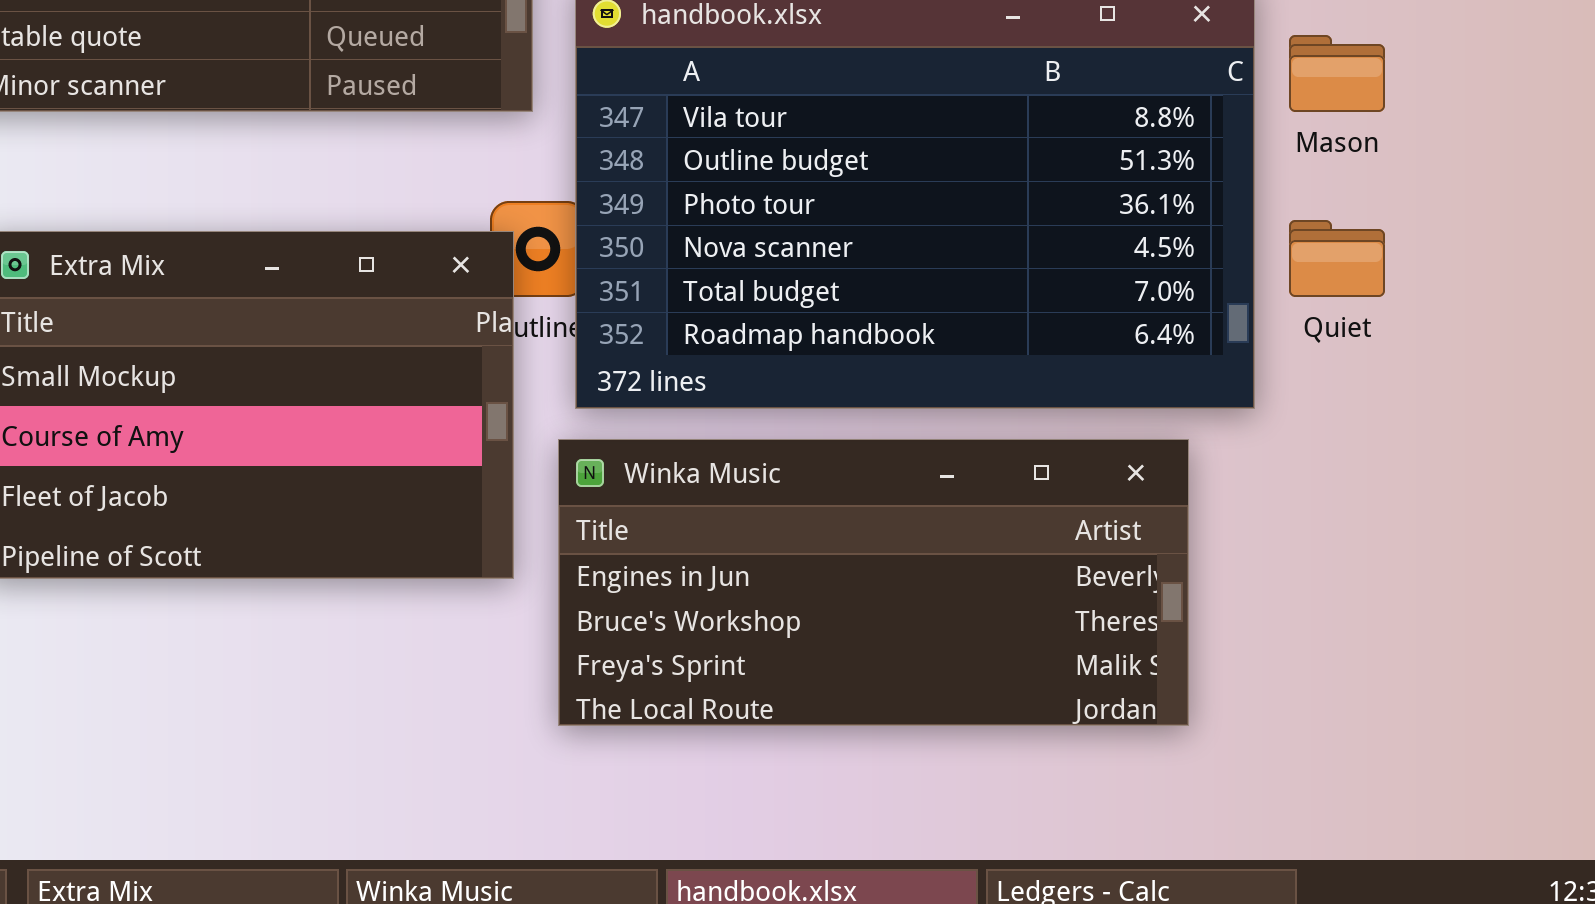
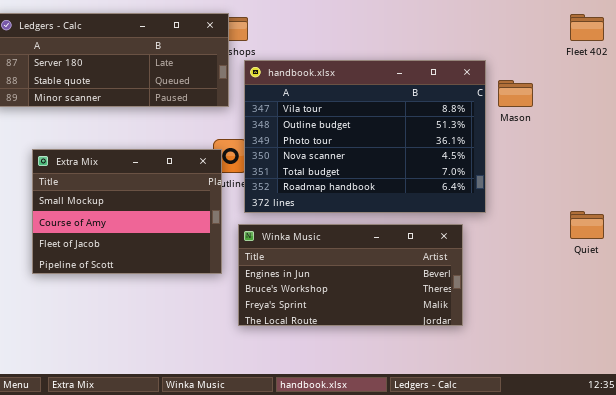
Quiet: [1289,220,1385,297] -> [570,211,604,239], moved

